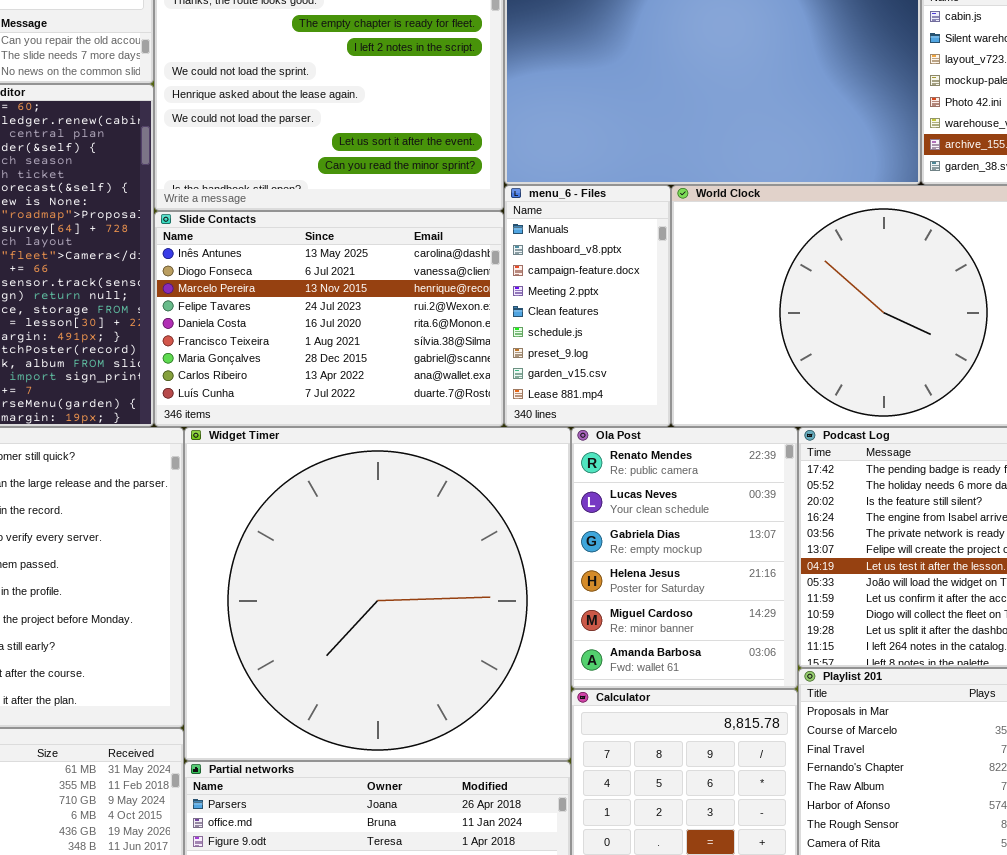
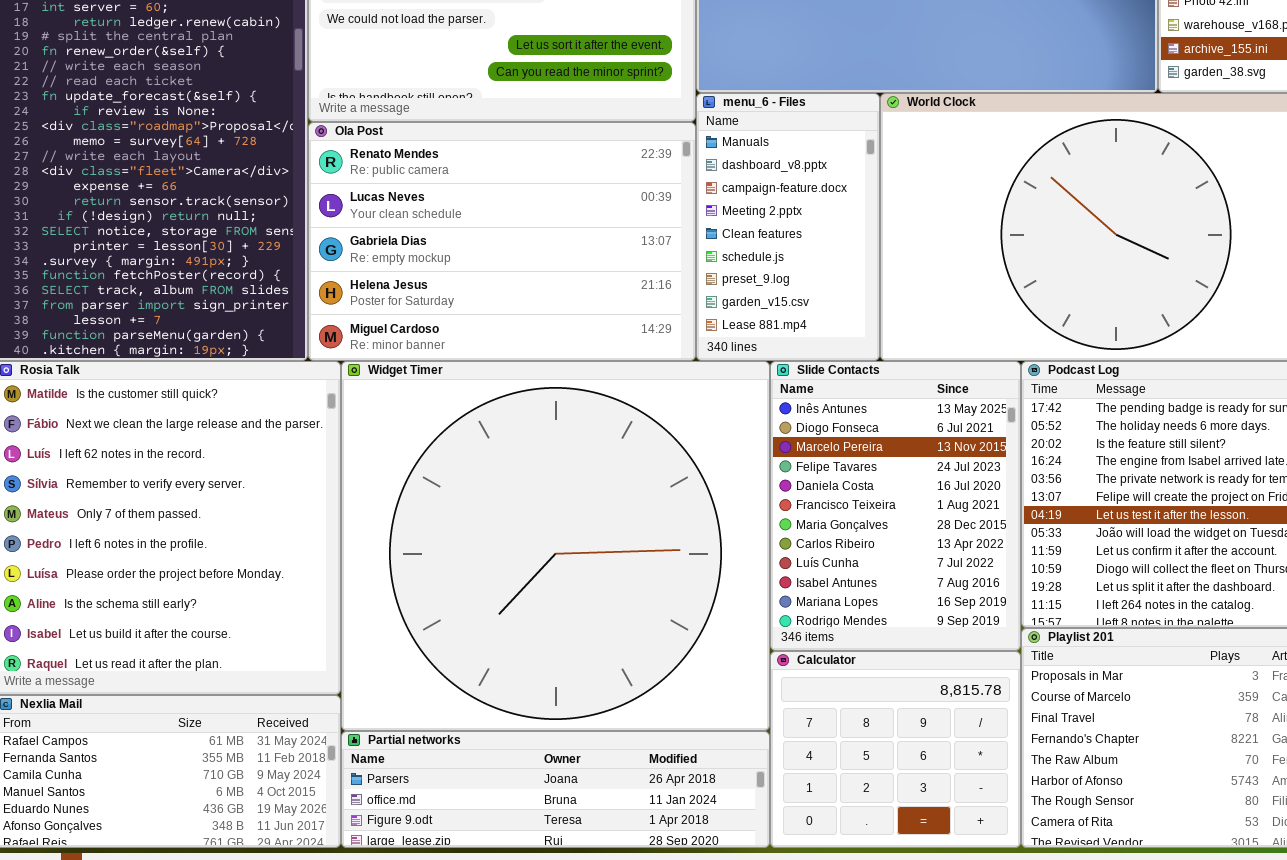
Slide Contacts: [154,211,504,427] -> [770,361,1021,651], moved, resized
Ola Post: [571,427,798,689] -> [308,122,696,361], moved, resized

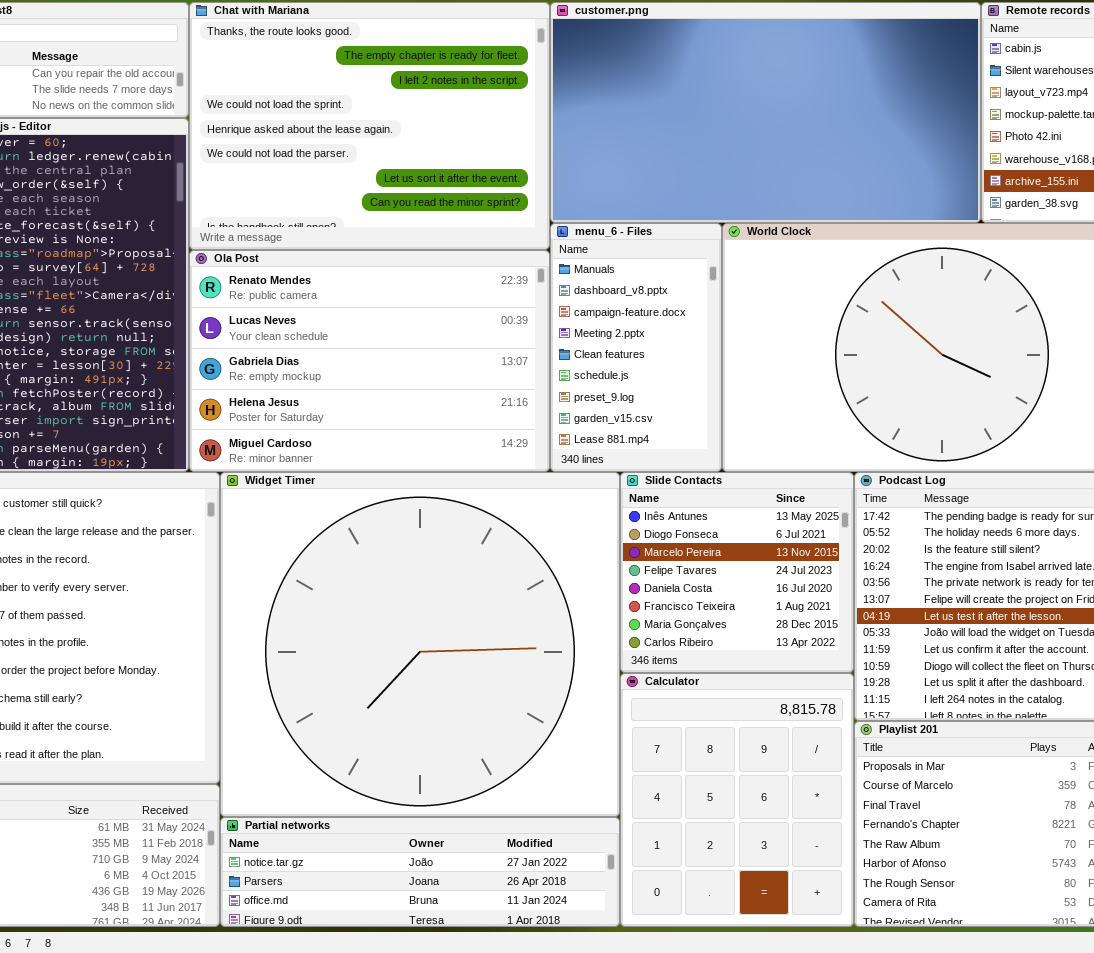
Slide Contacts: [770,361,1021,651] -> [620,472,854,673], resized
Calculator: [770,651,1021,848] -> [620,673,854,927], resized
Partial networks: [341,731,770,848] -> [220,817,620,927], scrolled up 1 row

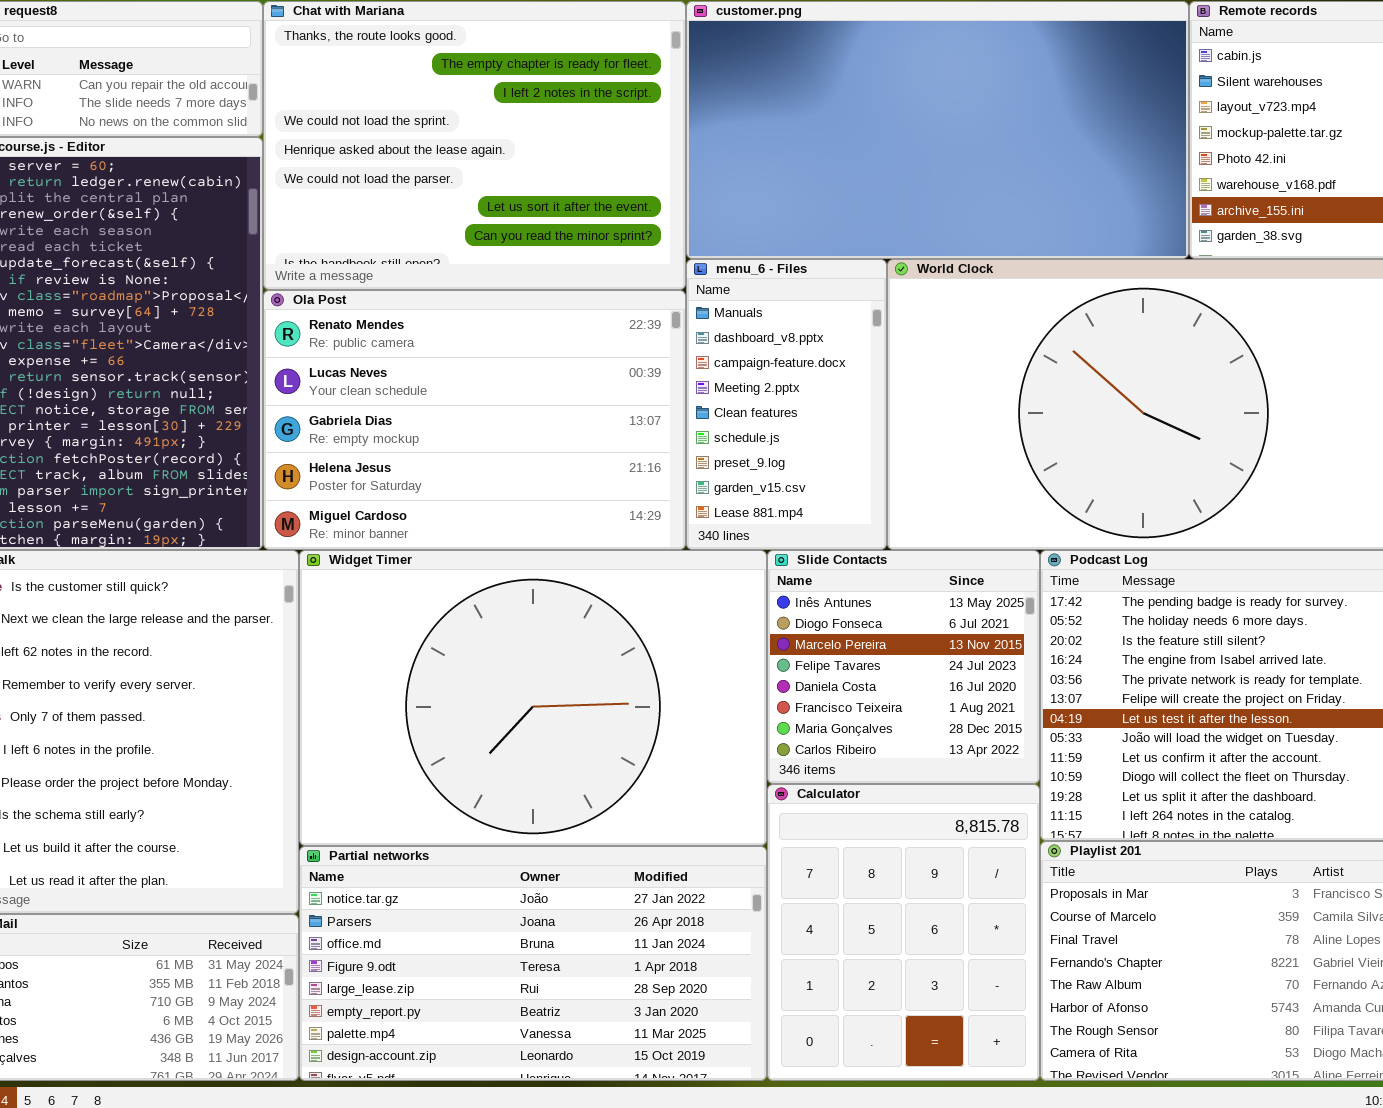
Widget Timer: [220,472,620,817] -> [299,550,767,846], resized
Partial networks: [220,817,620,927] -> [299,846,767,1081], resized

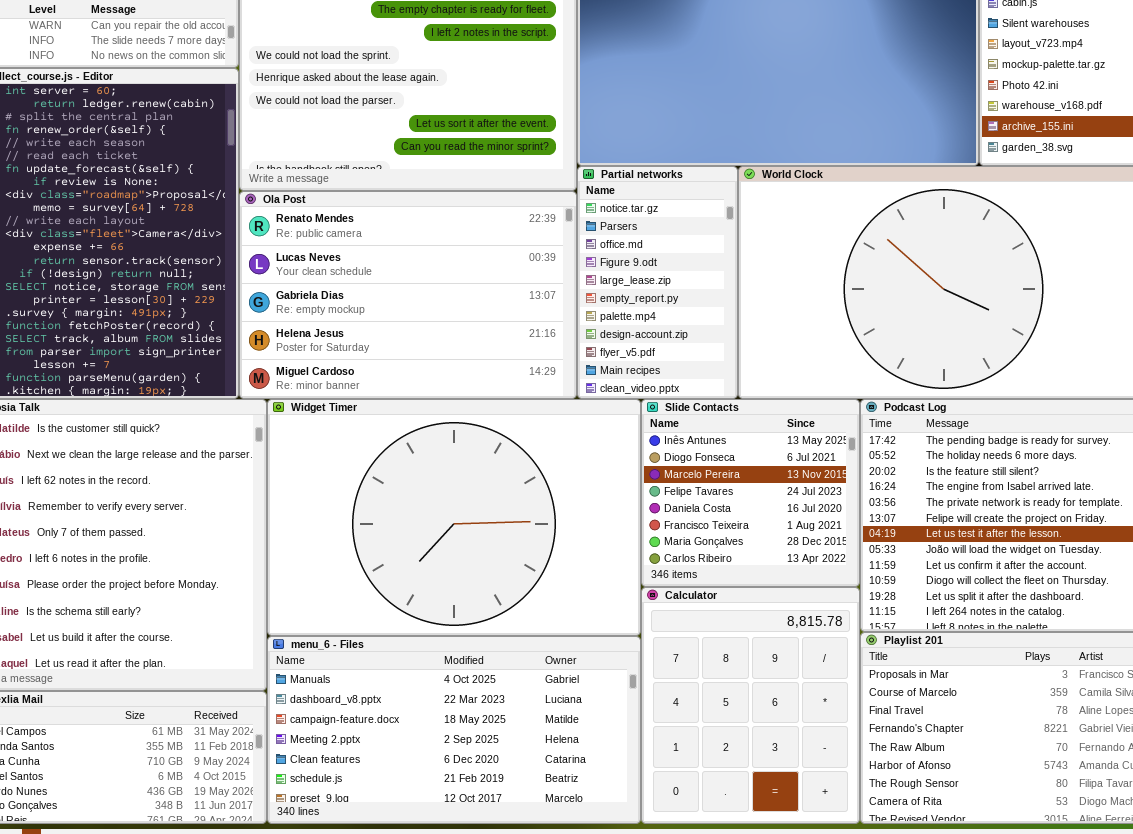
menu_6 - Files: [686,259,887,550] -> [267,636,641,824], moved, resized
Partial networks: [299,846,767,1081] -> [577,166,738,399], moved, resized

